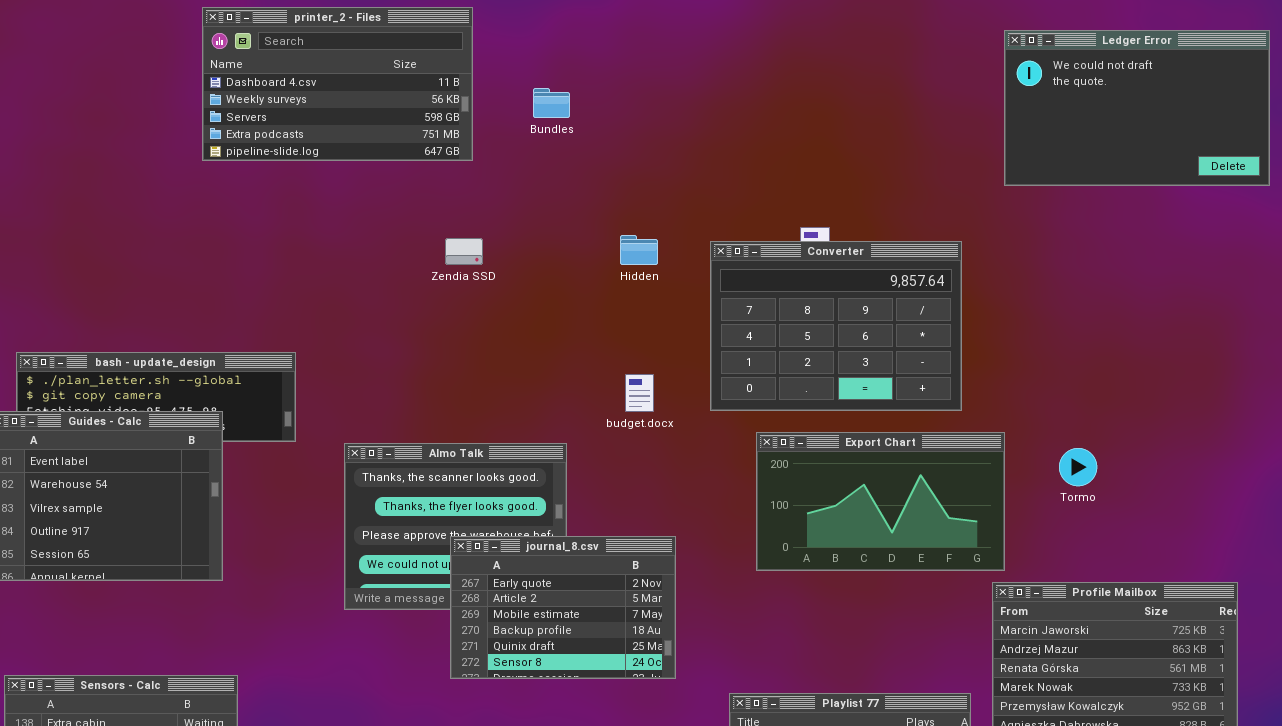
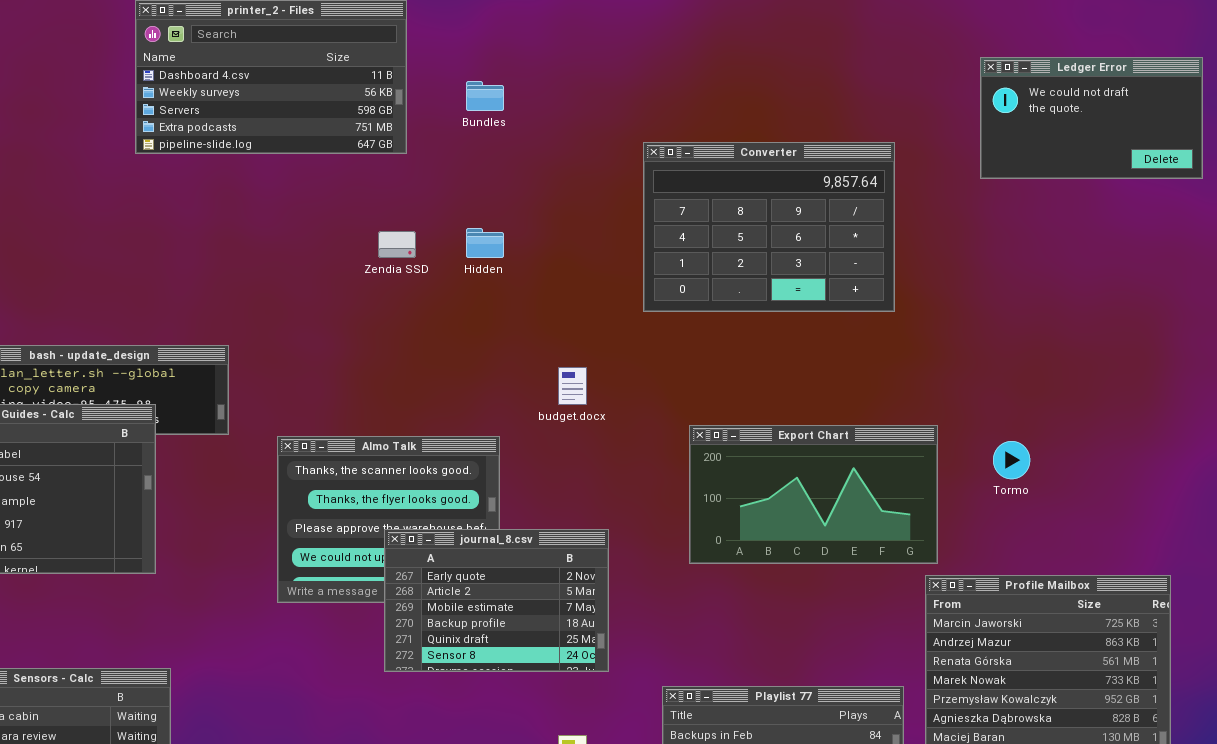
Ledger Error: [1004,30,1270,186] -> [980,57,1203,179], resized
Hidden: [620,235,658,265] -> [466,228,504,258], moved
Converter: [710,241,962,411] -> [643,142,895,312], moved

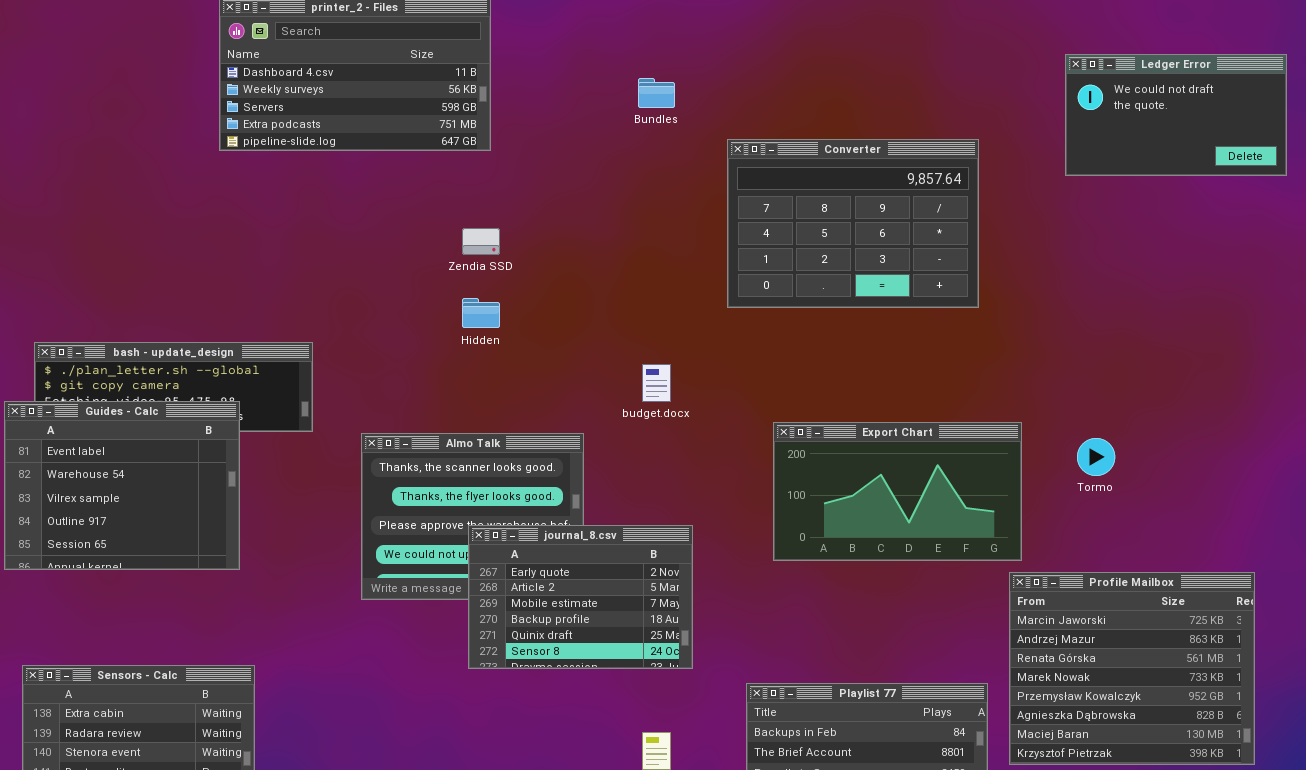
Bundles: [466,81,504,111] -> [638,78,675,108], moved
Hidden: [466,228,504,258] -> [462,298,500,328], moved

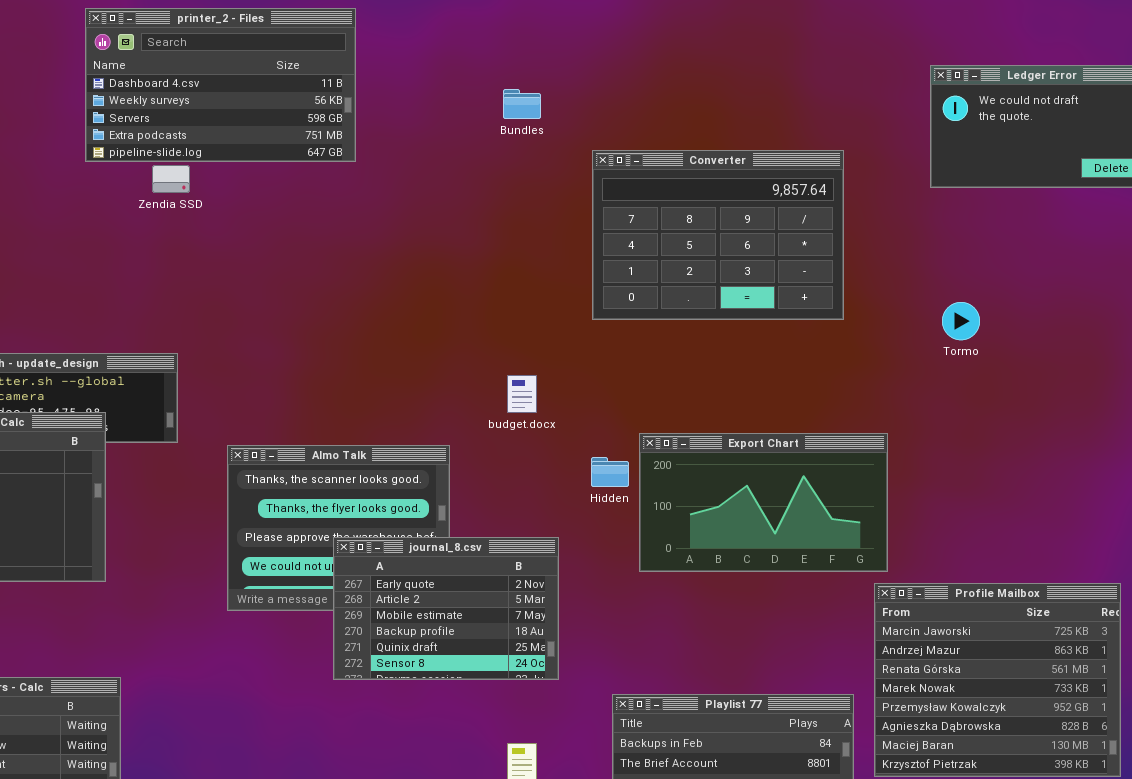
Zendia SSD: [462,228,500,255] -> [152,165,190,193], moved
Hidden: [462,298,500,328] -> [591,457,629,487], moved
Tormo: [1077,438,1115,476] -> [942,302,980,340], moved

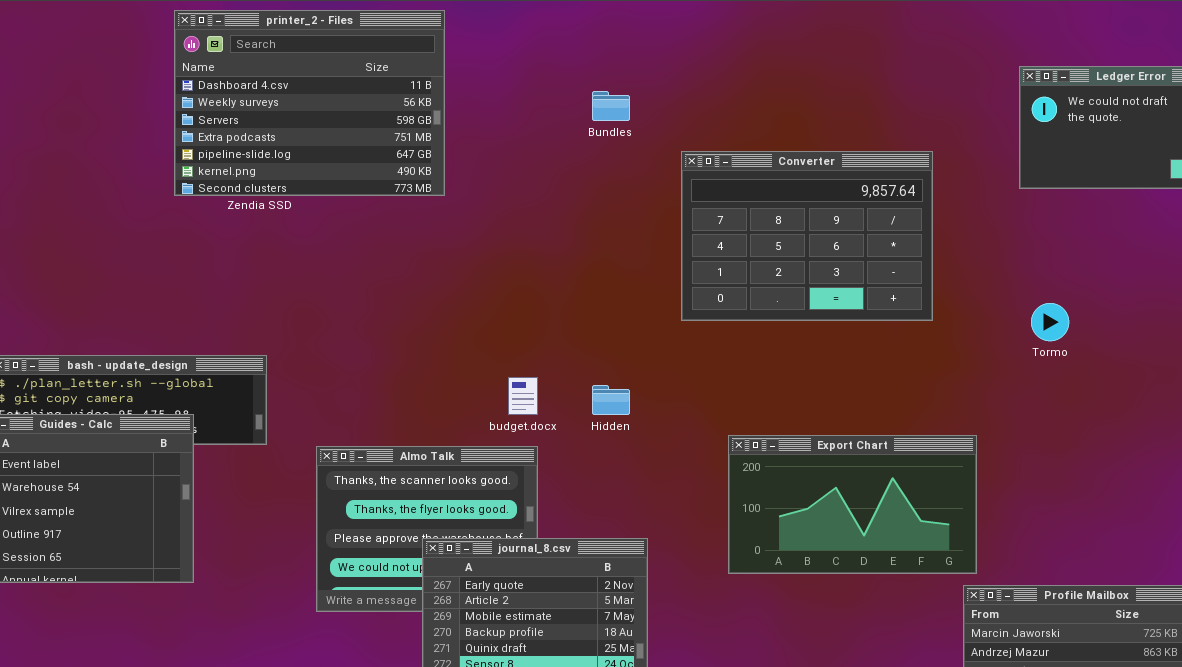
printer_2 - Files: [85,8,356,162] -> [174,10,445,196], resized
budget.docx: [507,375,537,413] -> [508,377,538,415], moved
Hidden: [591,457,629,487] -> [592,385,630,415], moved

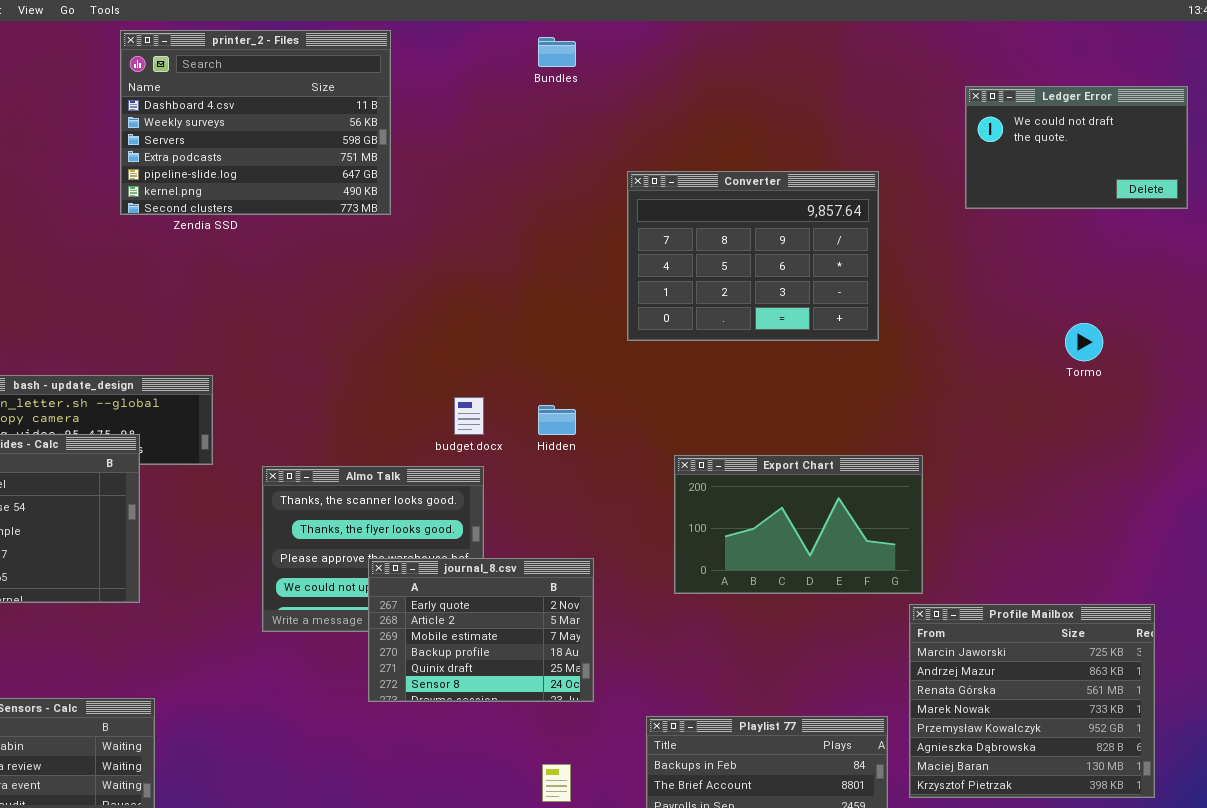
Bundles: [592,91,630,121] -> [538,37,576,67], moved
Tormo: [1031,303,1069,341] -> [1065,323,1103,361], moved

